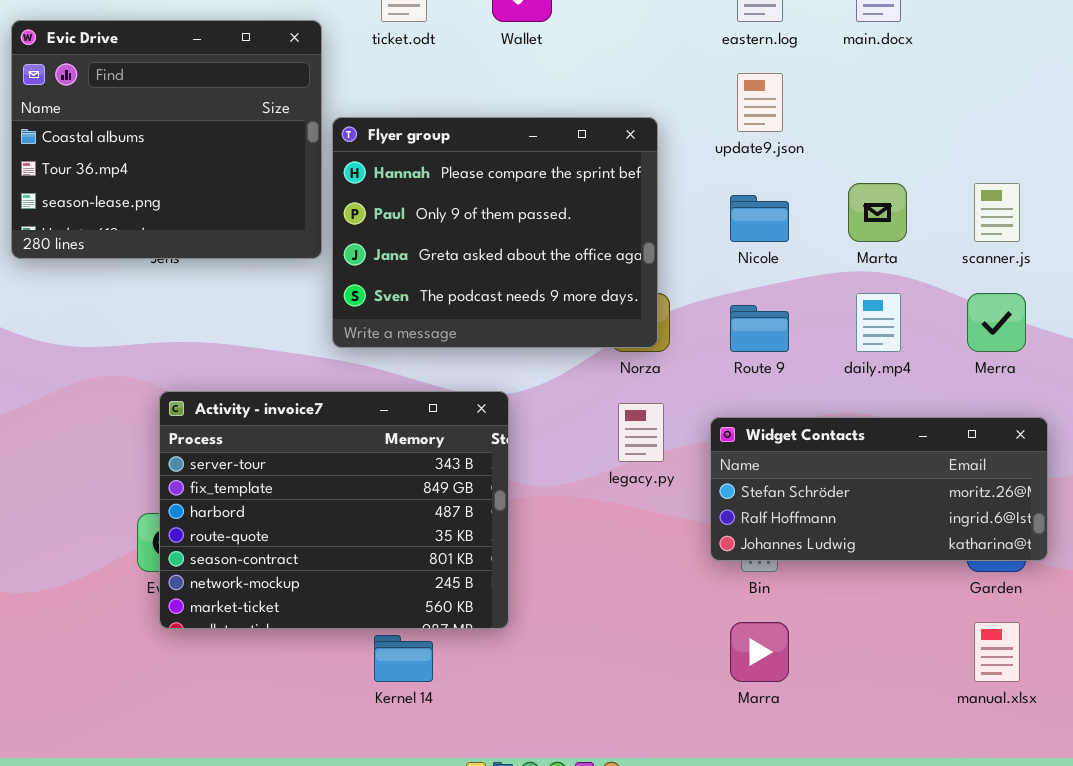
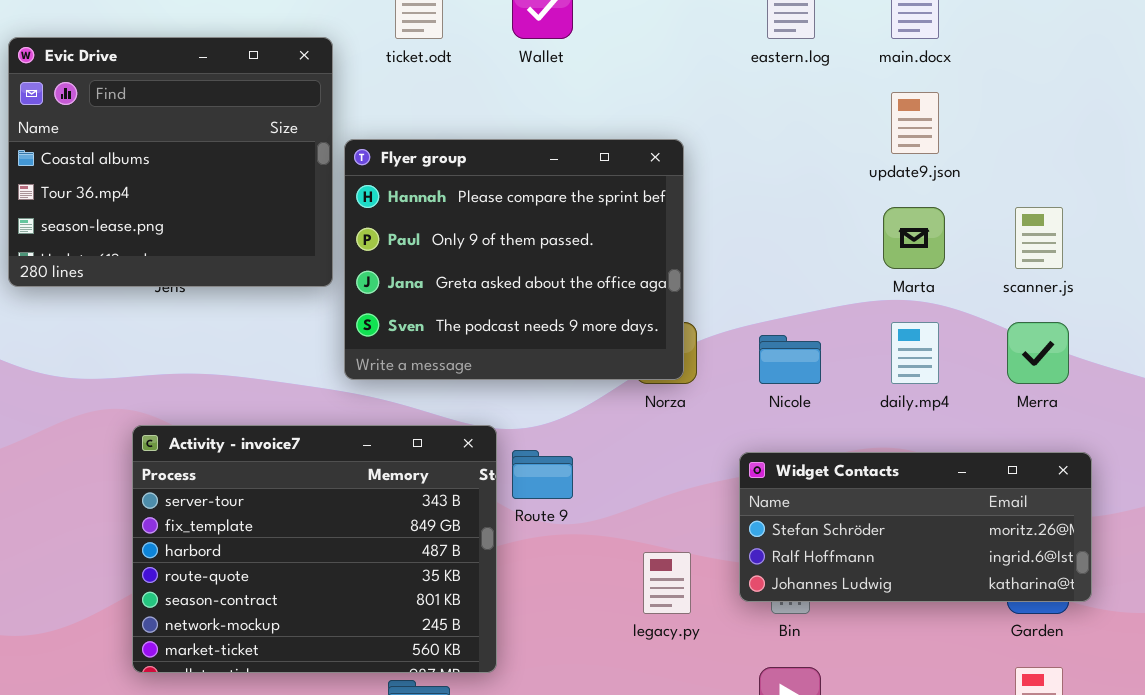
update9.json: [737,73,783,132] -> [891,92,939,154], moved
Nicole: [730,195,789,242] -> [759,335,821,384], moved
Route 9: [730,305,789,352] -> [512,450,573,499], moved
Activity - invoice7: [159,391,509,629] -> [132,425,497,673], moved
legacy.py: [618,403,664,462] -> [643,552,691,614], moved

